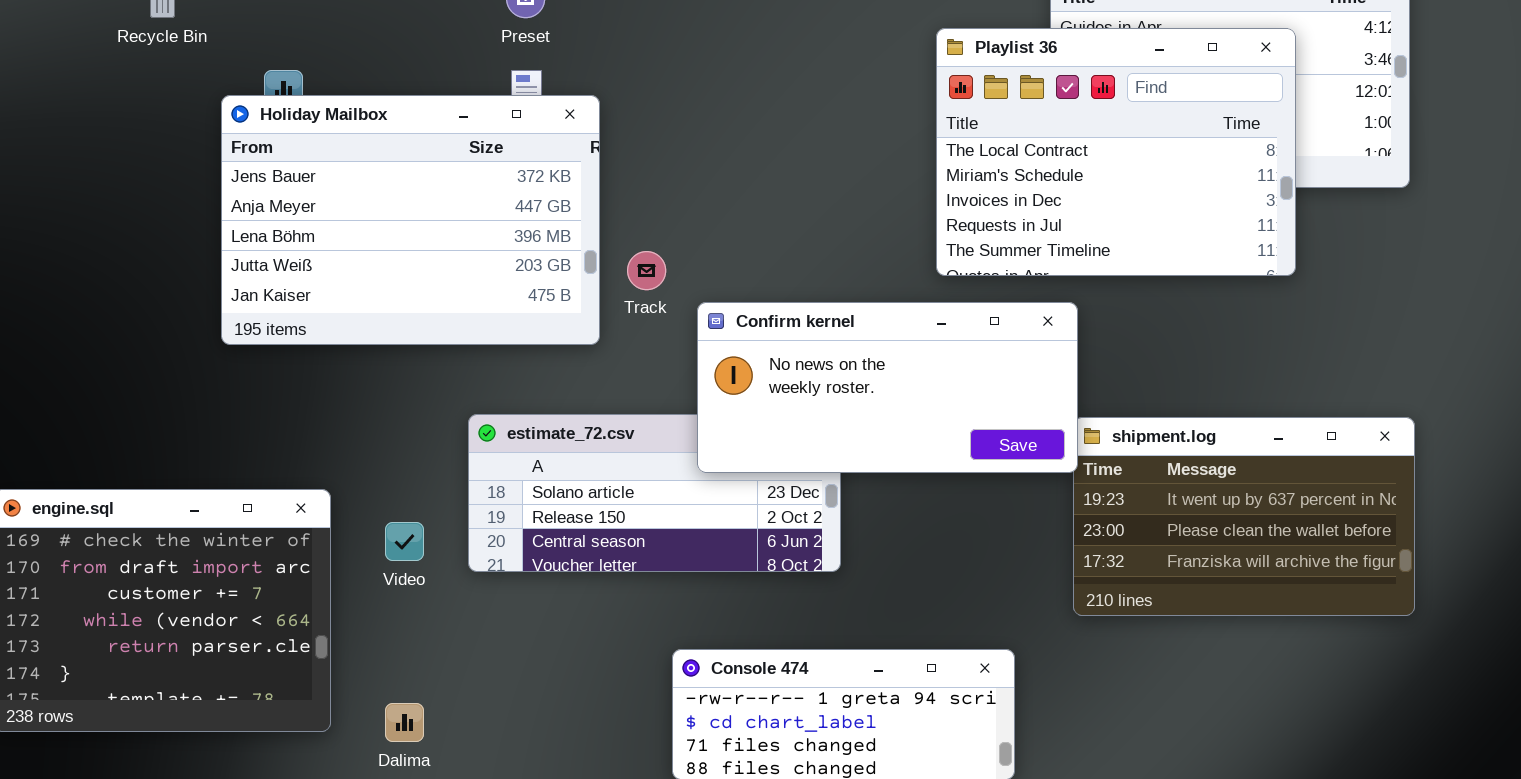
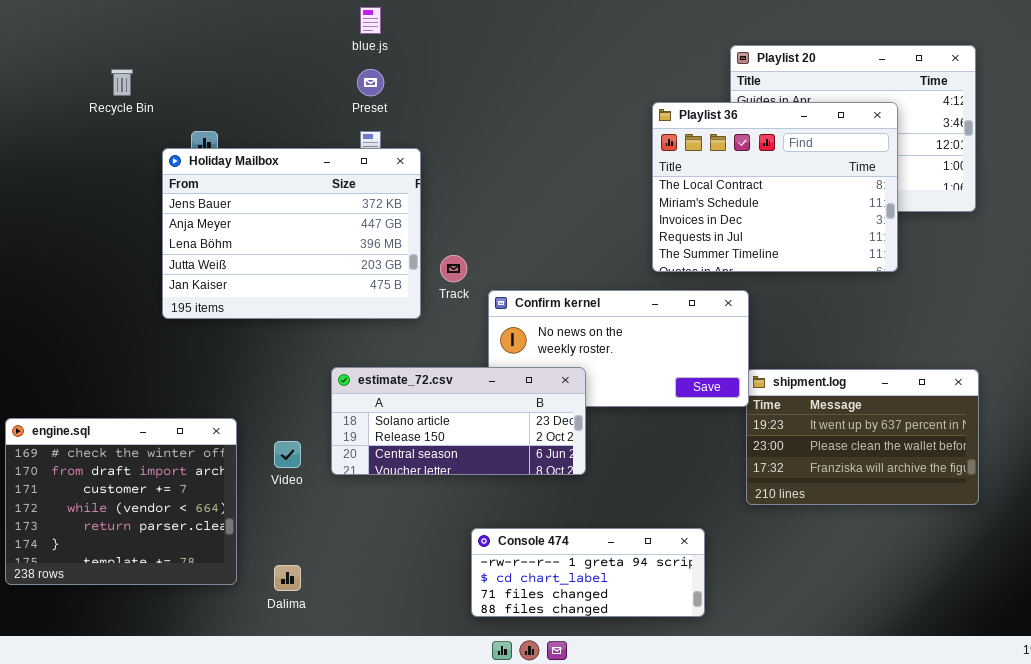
estimate_72.csv: [468,414,841,572] -> [331,367,586,475], raised

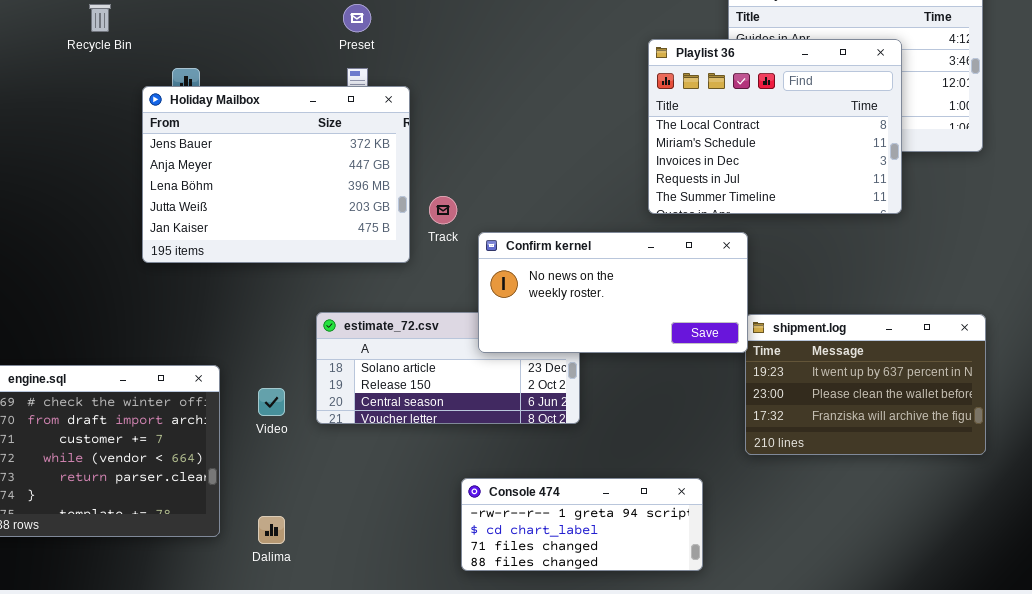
Confirm kernel: [488,290,749,407] -> [478,232,748,353], raised

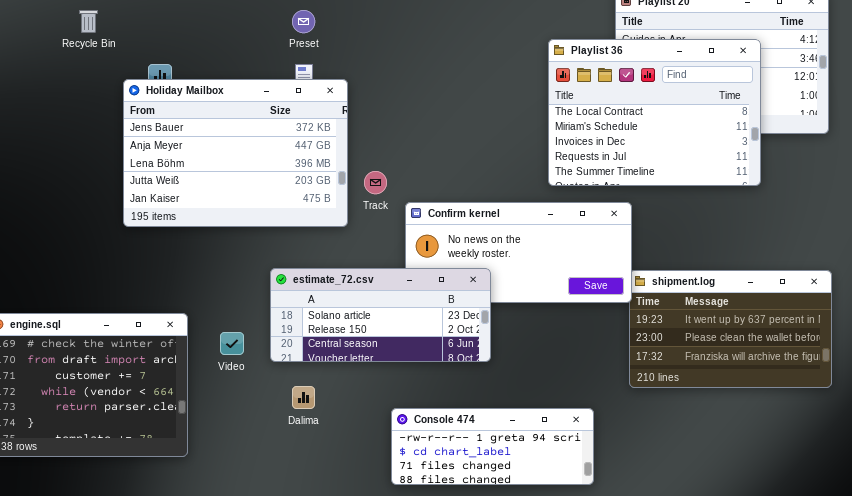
estimate_72.csv: [316,312,580,424] -> [270,268,491,362], raised
Dalima: [258,516,285,544] -> [292,386,315,409], moved

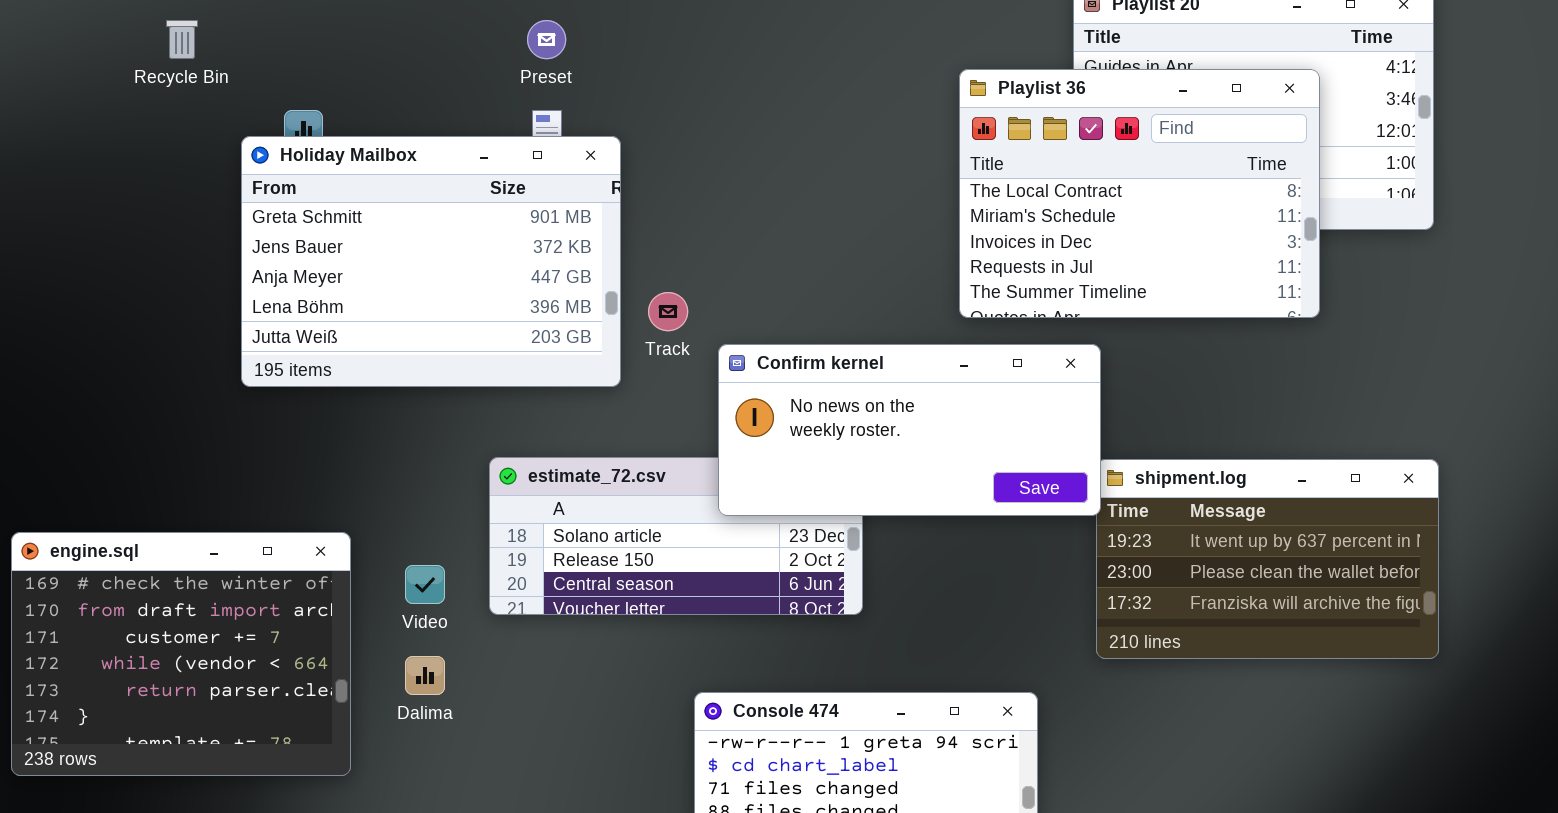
Holiday Mailbox: [123,79,348,227] -> [241,136,621,387], scrolled up 1 row
Confirm kernel: [405,202,632,303] -> [718,344,1101,516], raised
Dalima: [292,386,315,409] -> [405,656,445,695], moved

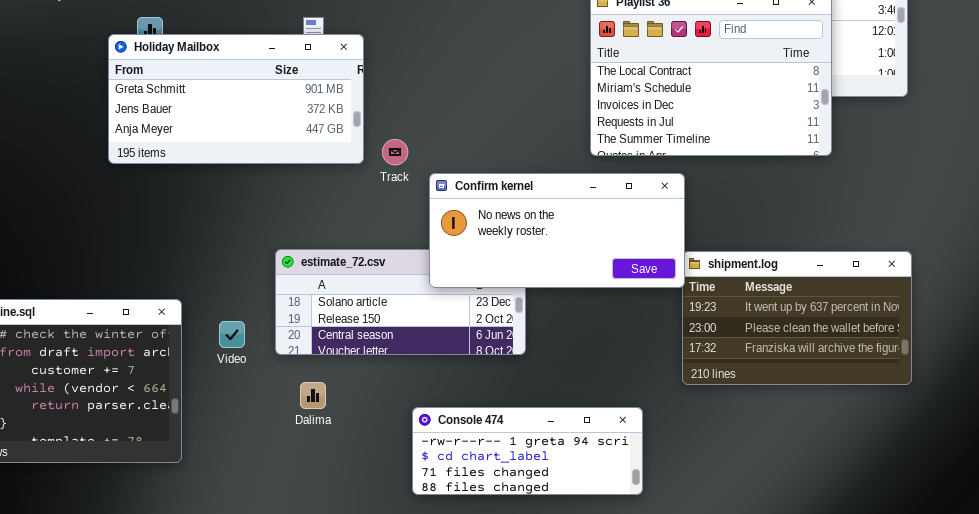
Holiday Mailbox: [241,136,621,387] -> [108,34,364,164], resized
Dalima: [405,656,445,695] -> [300,382,326,409], moved

